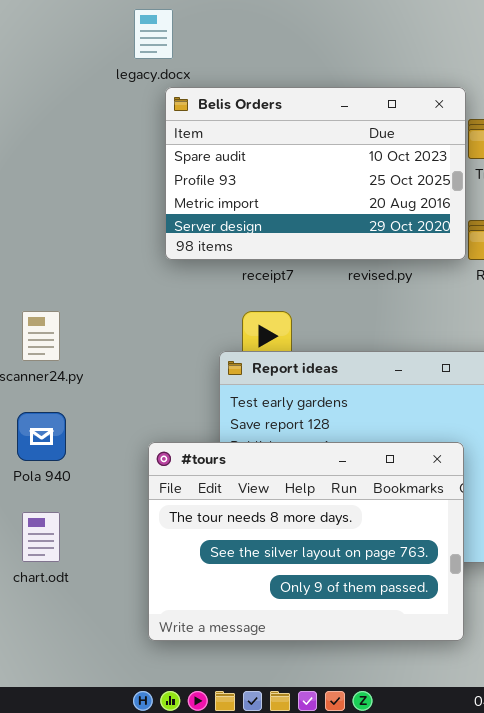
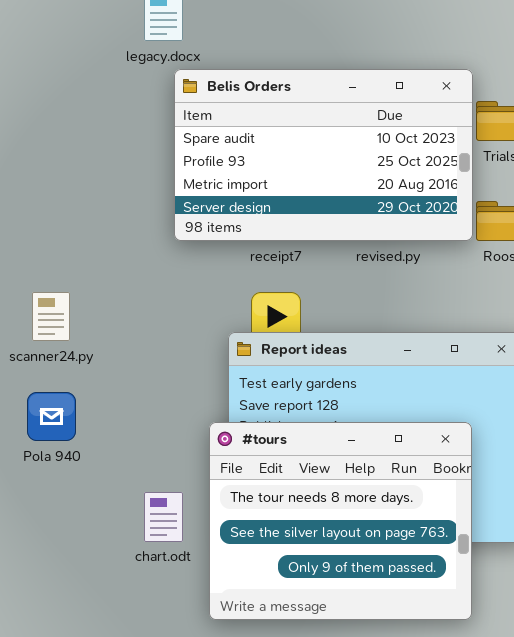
#tours: [148,442,464,641] -> [209,422,472,620], resized
chart.odt: [22,512,60,562] -> [144,492,183,542], moved

